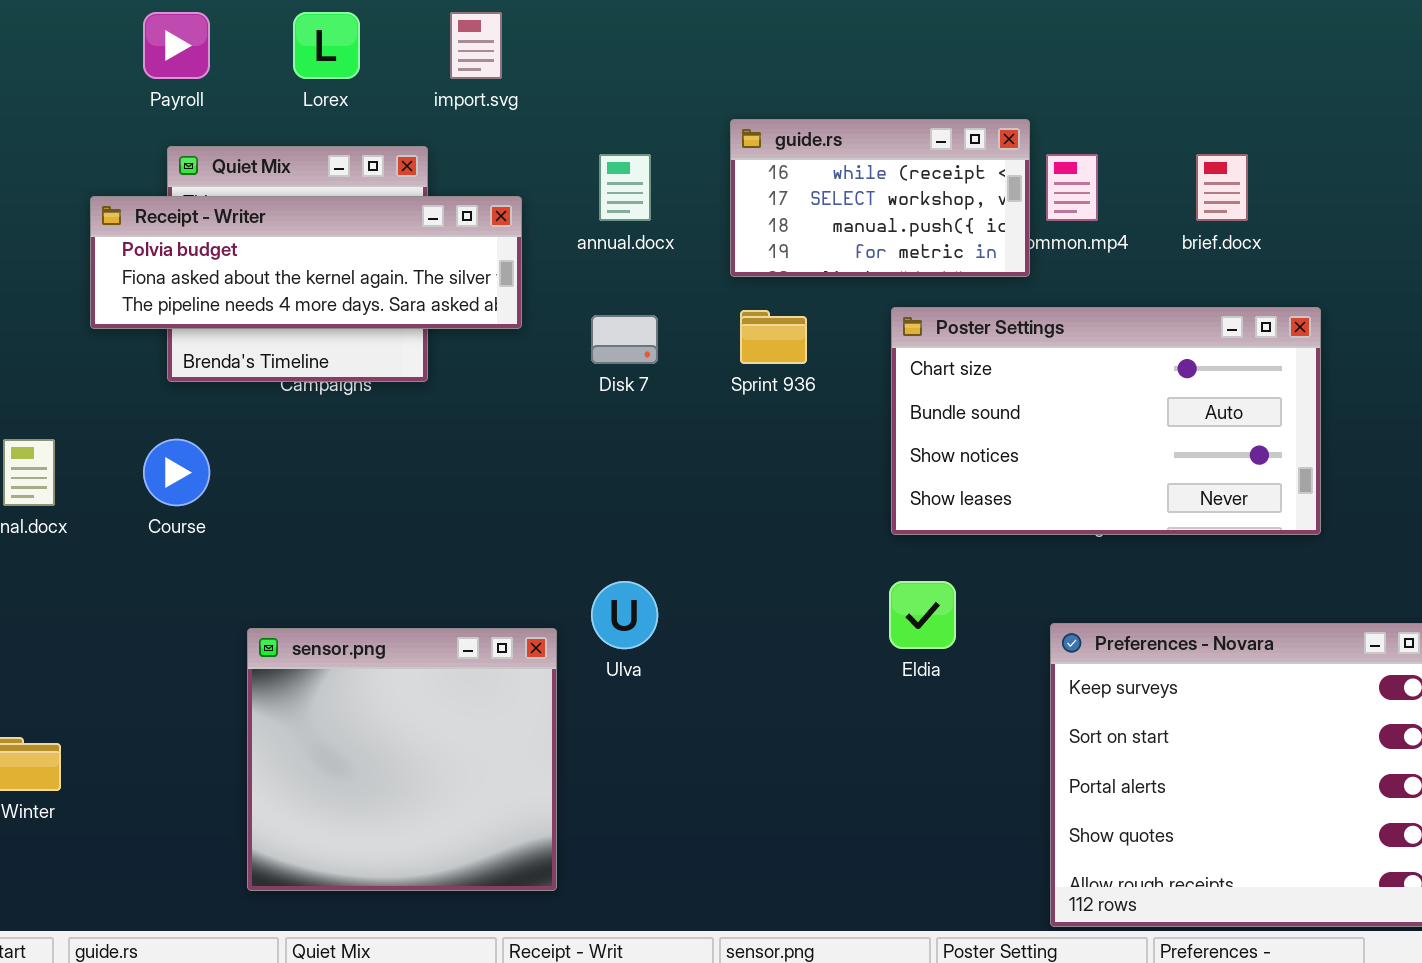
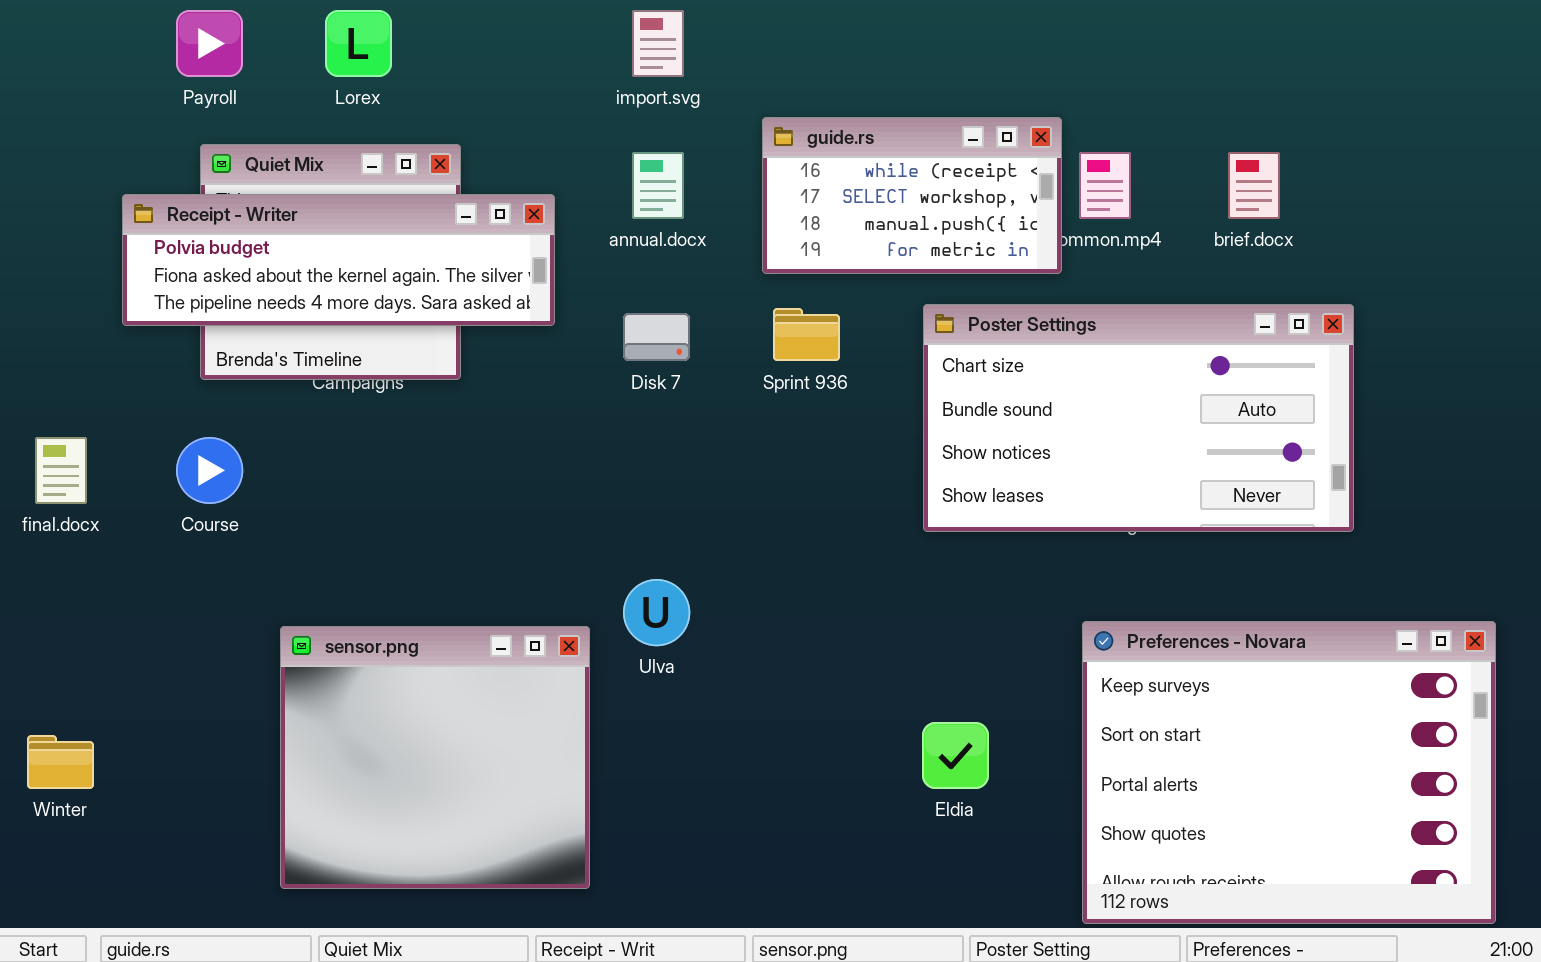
import.svg: [450,12,502,79] -> [632,10,684,77], moved
Eldia: [889,581,956,649] -> [922,722,989,789], moved

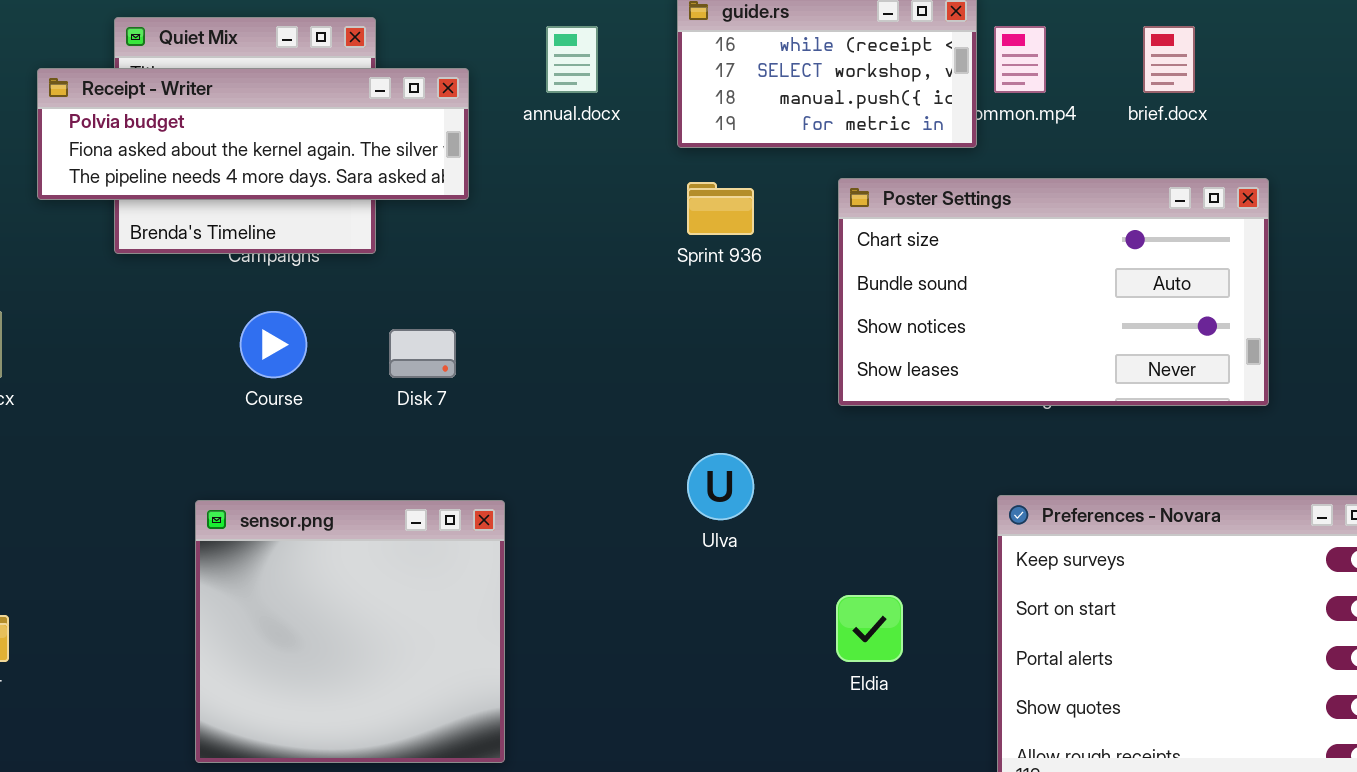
Disk 7: [623,313,690,361] -> [389,329,456,378], moved
Course: [176,437,243,504] -> [240,311,307,378], moved
Ulva: [623,579,690,646] -> [687,453,754,520], moved

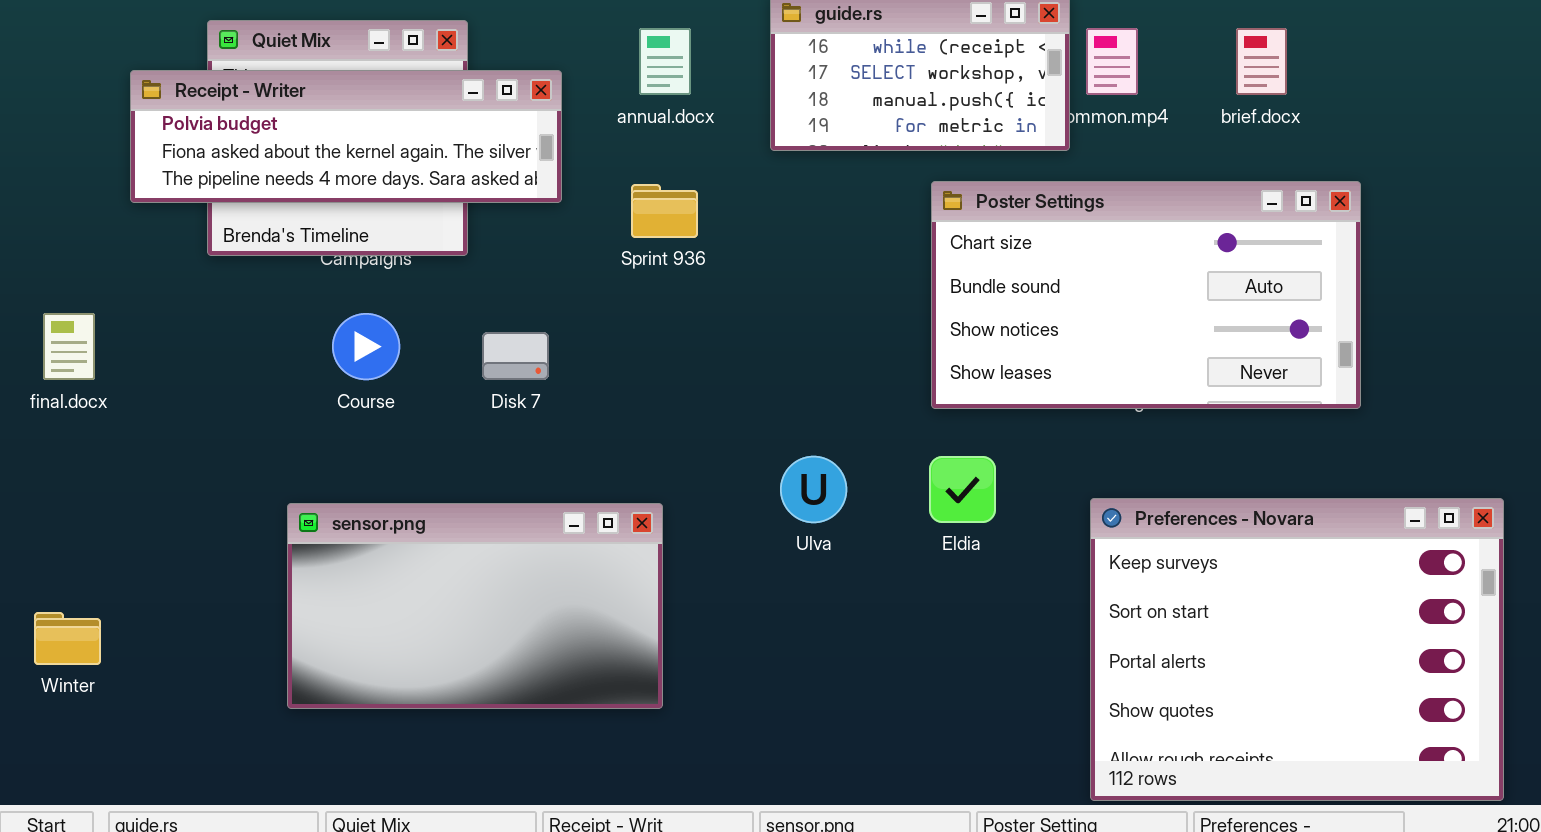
Sprint 936: [687,182,754,235] -> [631,184,698,238], moved
sensor.png: [195,500,505,763] -> [287,503,663,709], resized
Eldia: [836,595,903,662] -> [929,456,996,523], moved

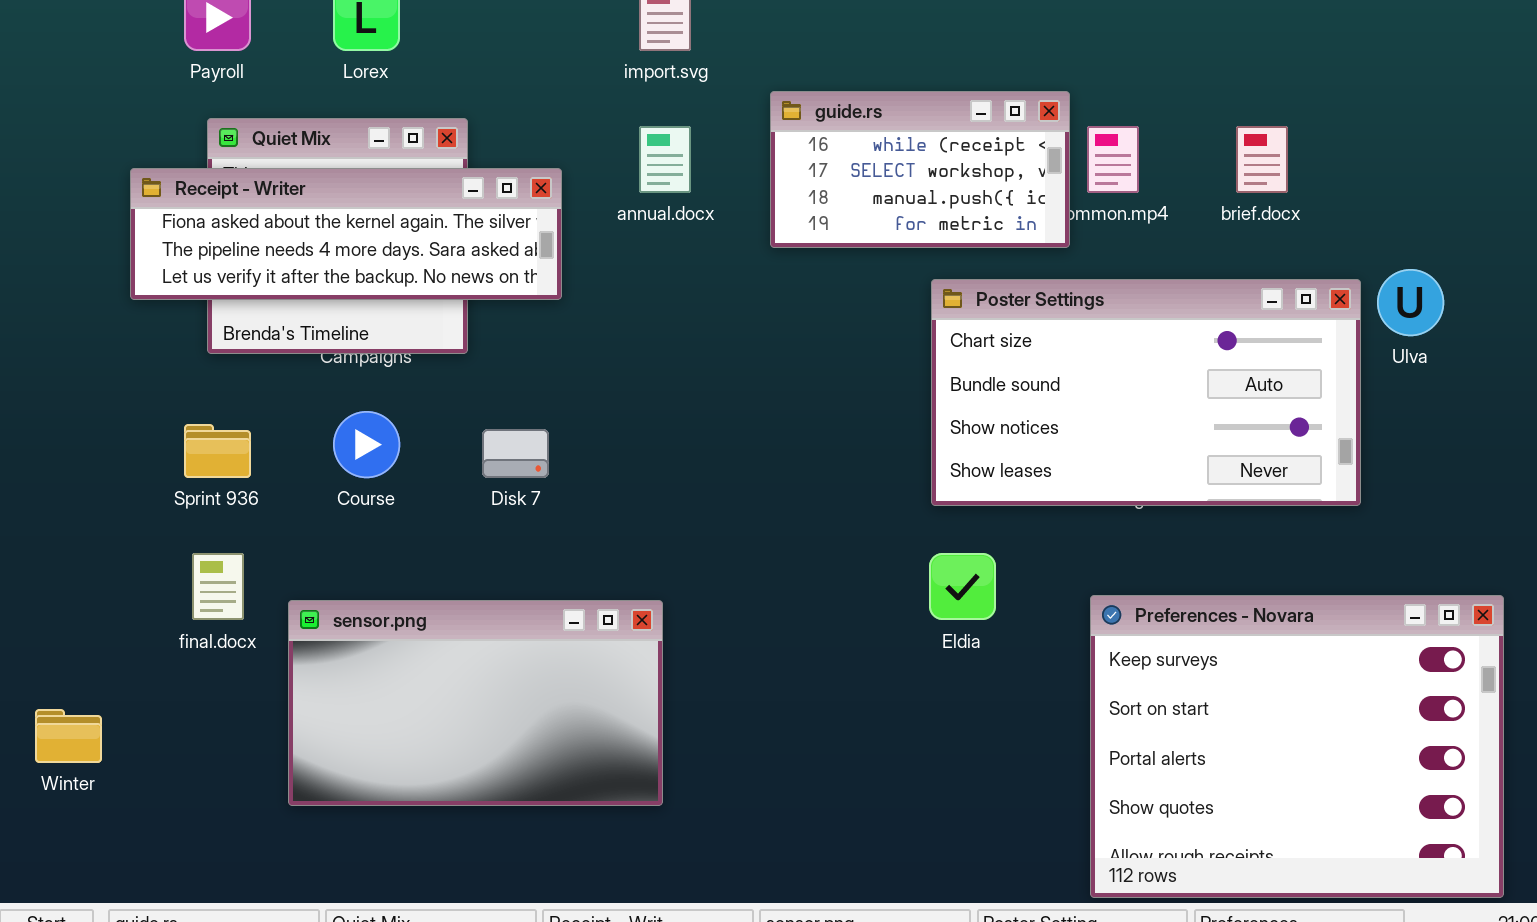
Receipt - Writer: [130,70,562,203] -> [130,168,562,300], scrolled down 1 row
Sprint 936: [631,184,698,238] -> [184,424,251,478], moved
final.docx: [43,313,95,380] -> [192,553,244,620], moved
Ulva: [780,456,847,523] -> [1377,269,1444,336], moved

